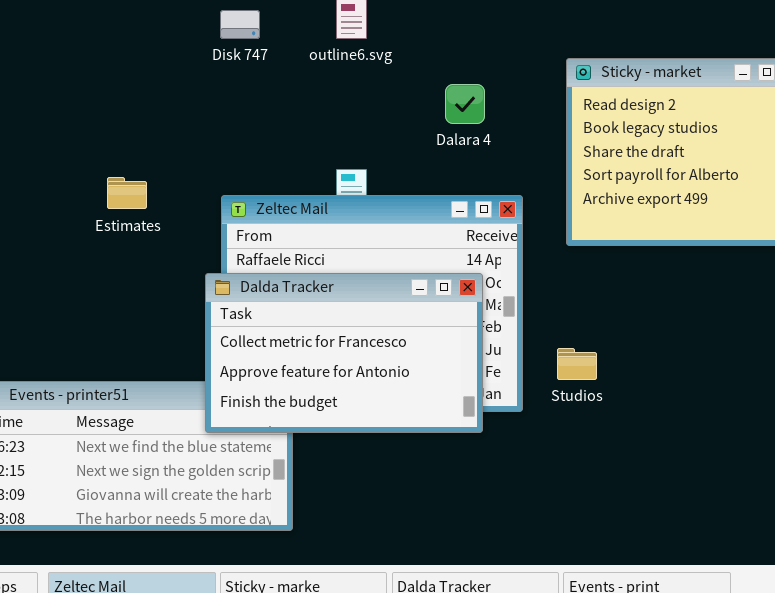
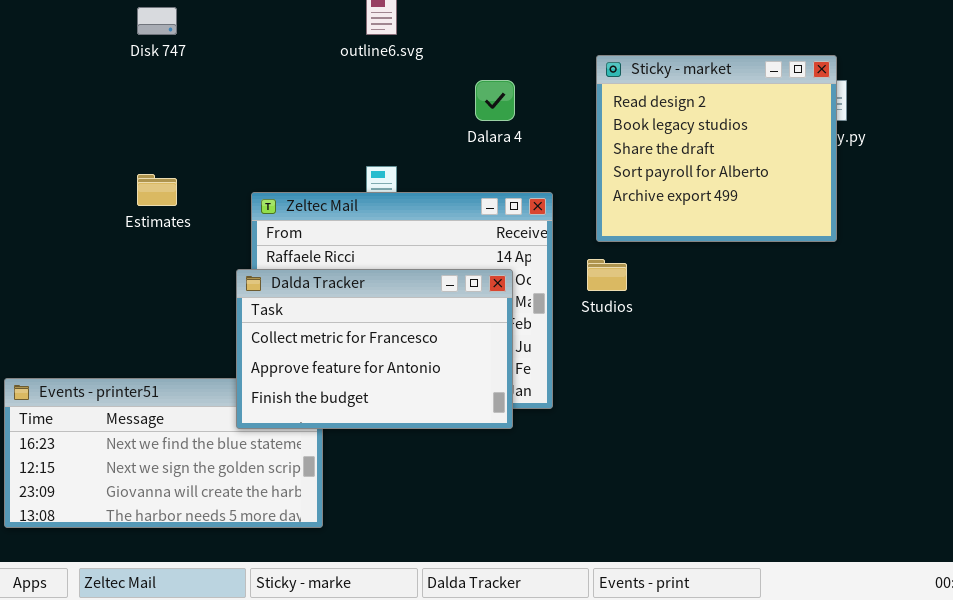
Disk 747: [220,10,260,39] -> [137,7,177,35], moved
Studios: [557,348,597,380] -> [587,259,627,291], moved

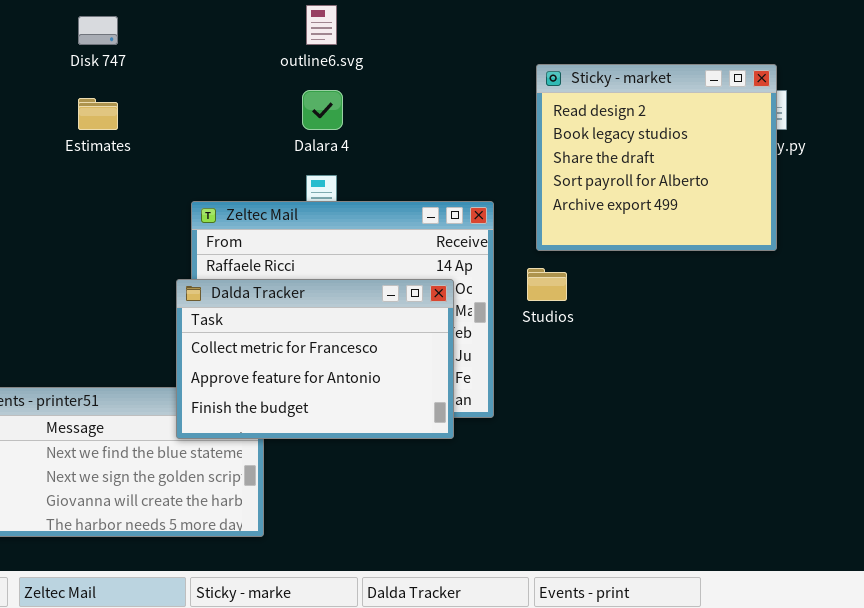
Dalara 4: [475,80,515,121] -> [302,90,343,130], moved
Estimates: [137,174,177,206] -> [78,98,118,130], moved

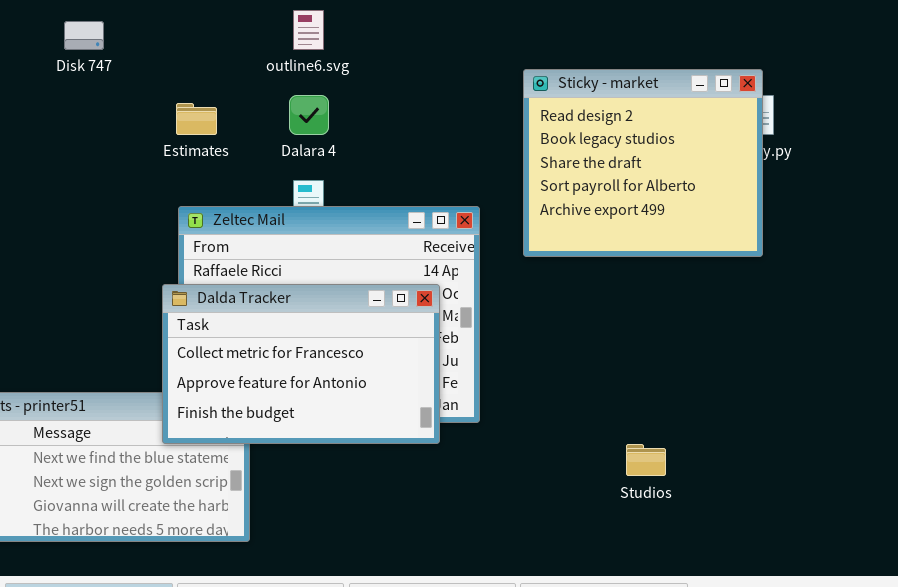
Estimates: [78,98,118,130] -> [176,103,217,135], moved
Studios: [527,268,567,301] -> [626,444,666,476], moved

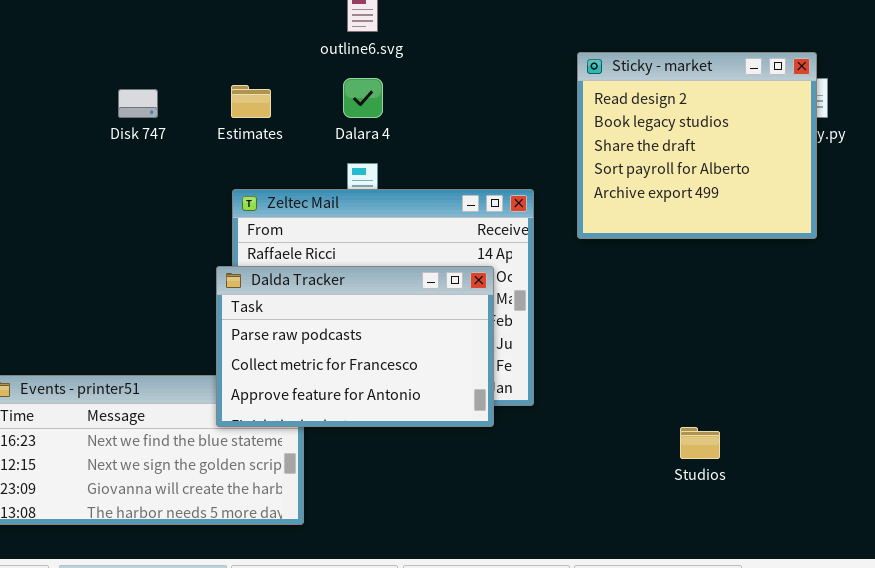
Disk 747: [64,21,104,50] -> [118,89,158,118], moved
Dalda Tracker: [162,284,440,444] -> [216,266,494,427], scrolled up 1 row

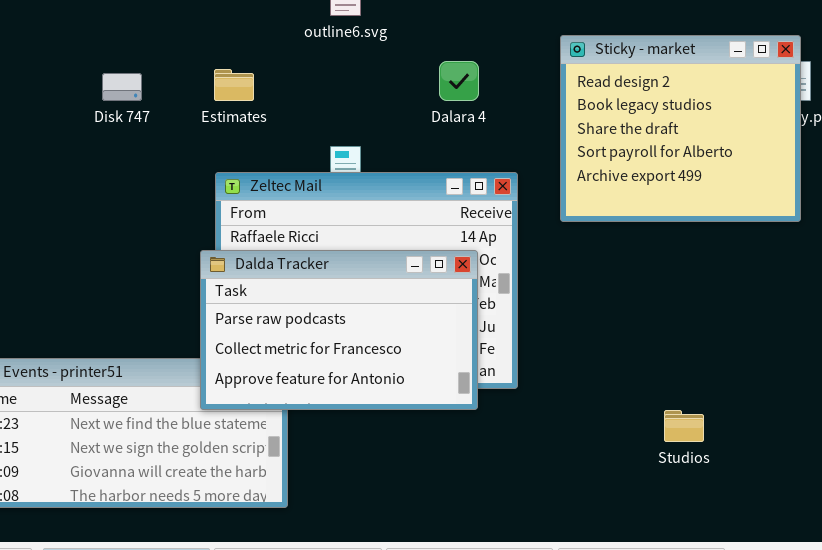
Dalara 4: [343,78,383,118] -> [439,61,479,101], moved

